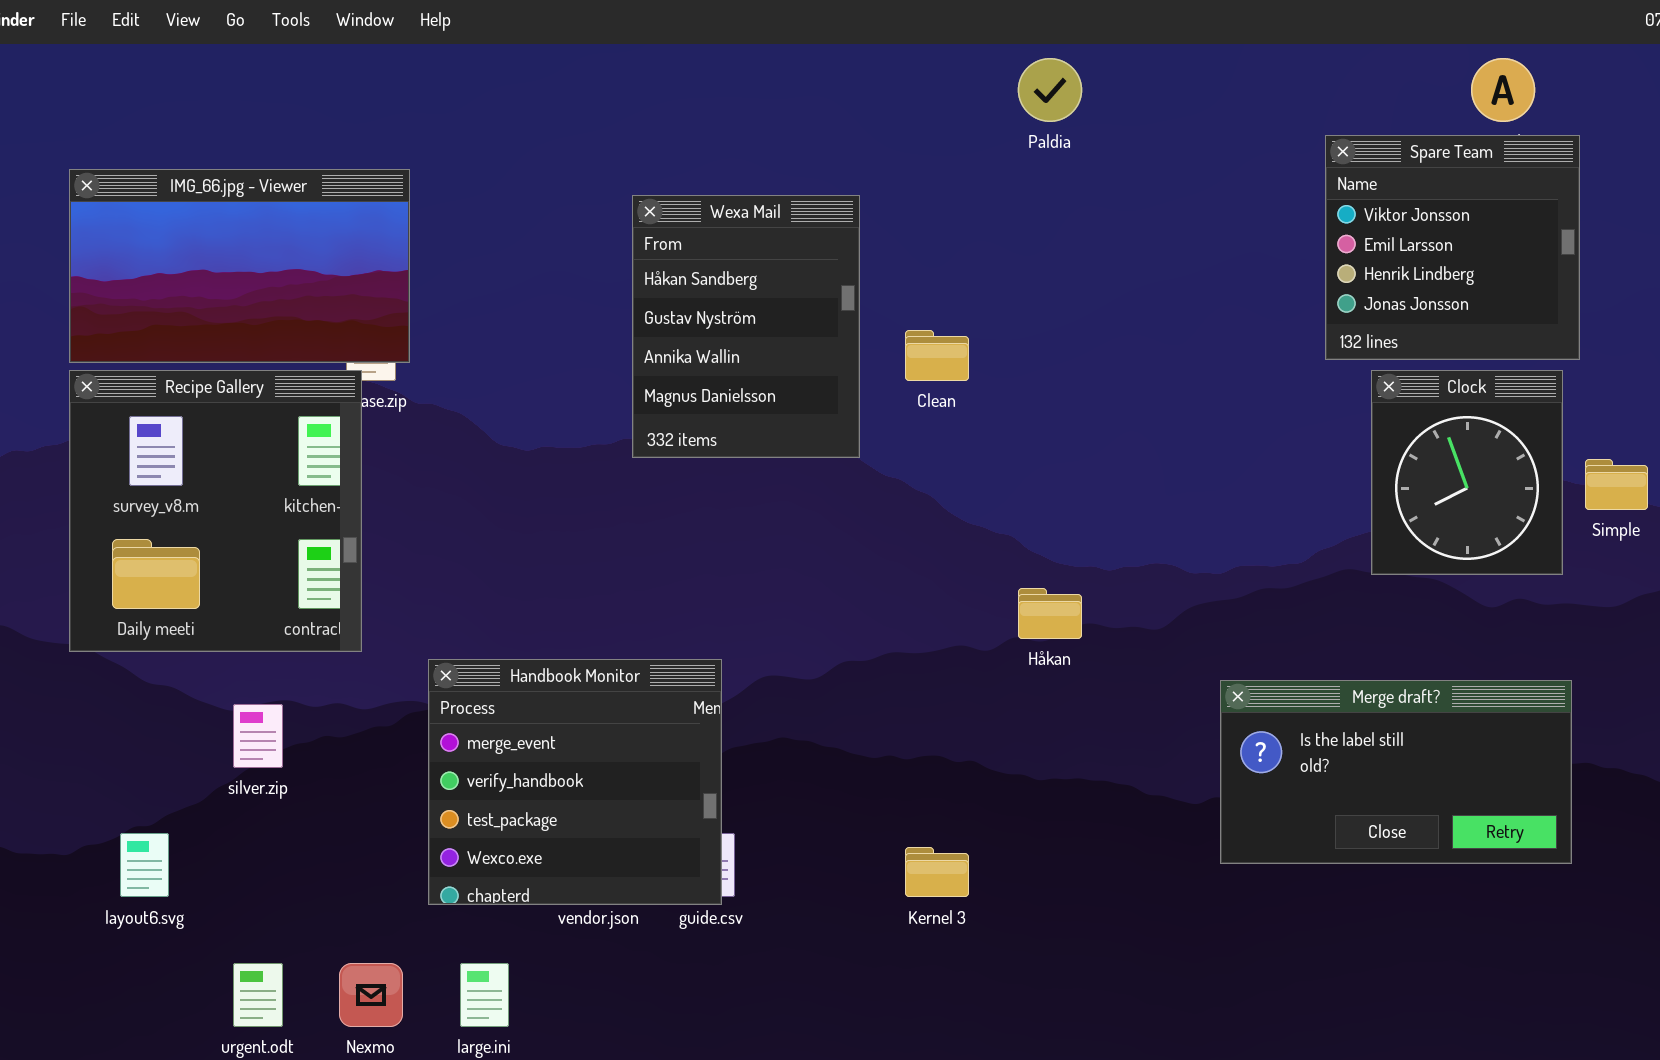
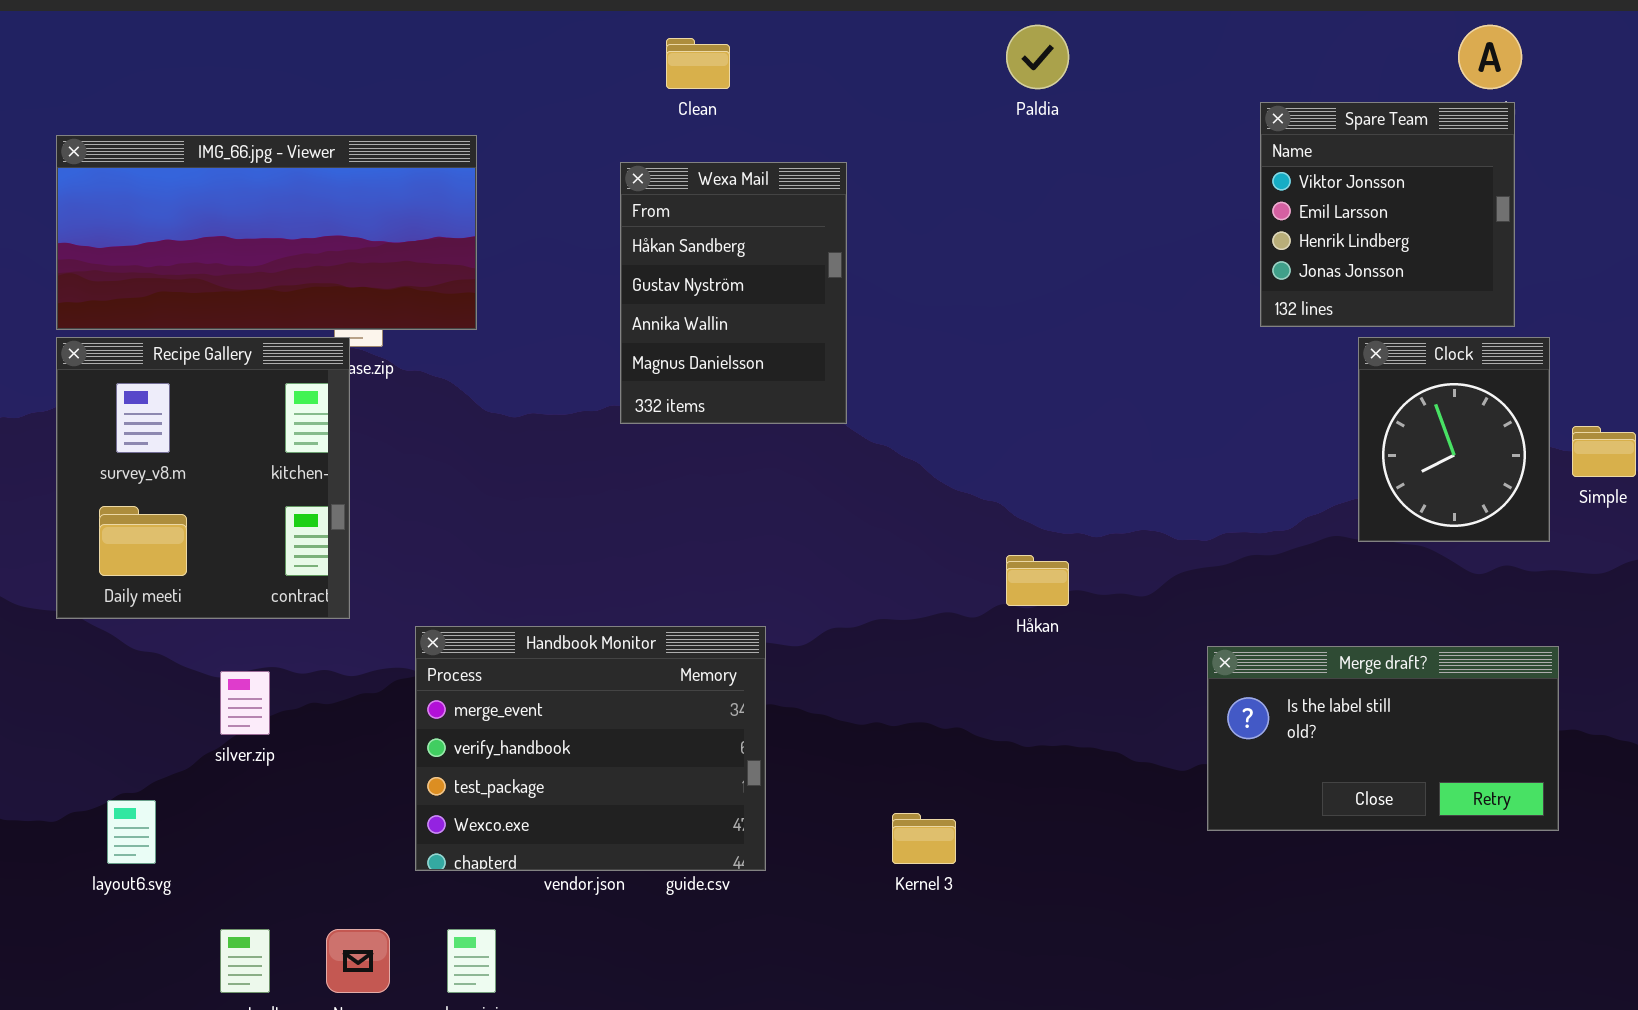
Spare Team: [1325,135,1580,360] -> [1260,102,1515,327], moved
IMG_66.jpg - Viewer: [69,169,410,363] -> [56,135,477,330], resized
Clean: [905,330,969,381] -> [666,38,730,89], moved
Handbook Monitor: [428,659,722,905] -> [415,626,766,871], resized

